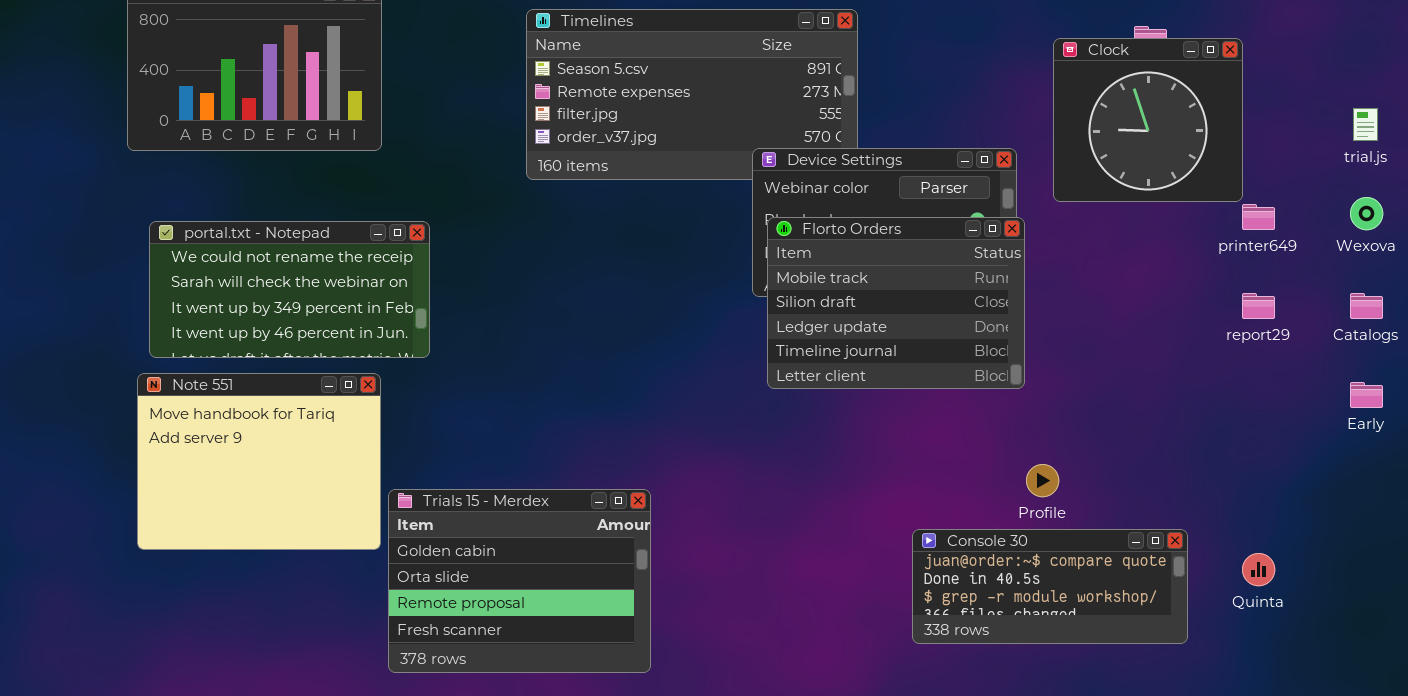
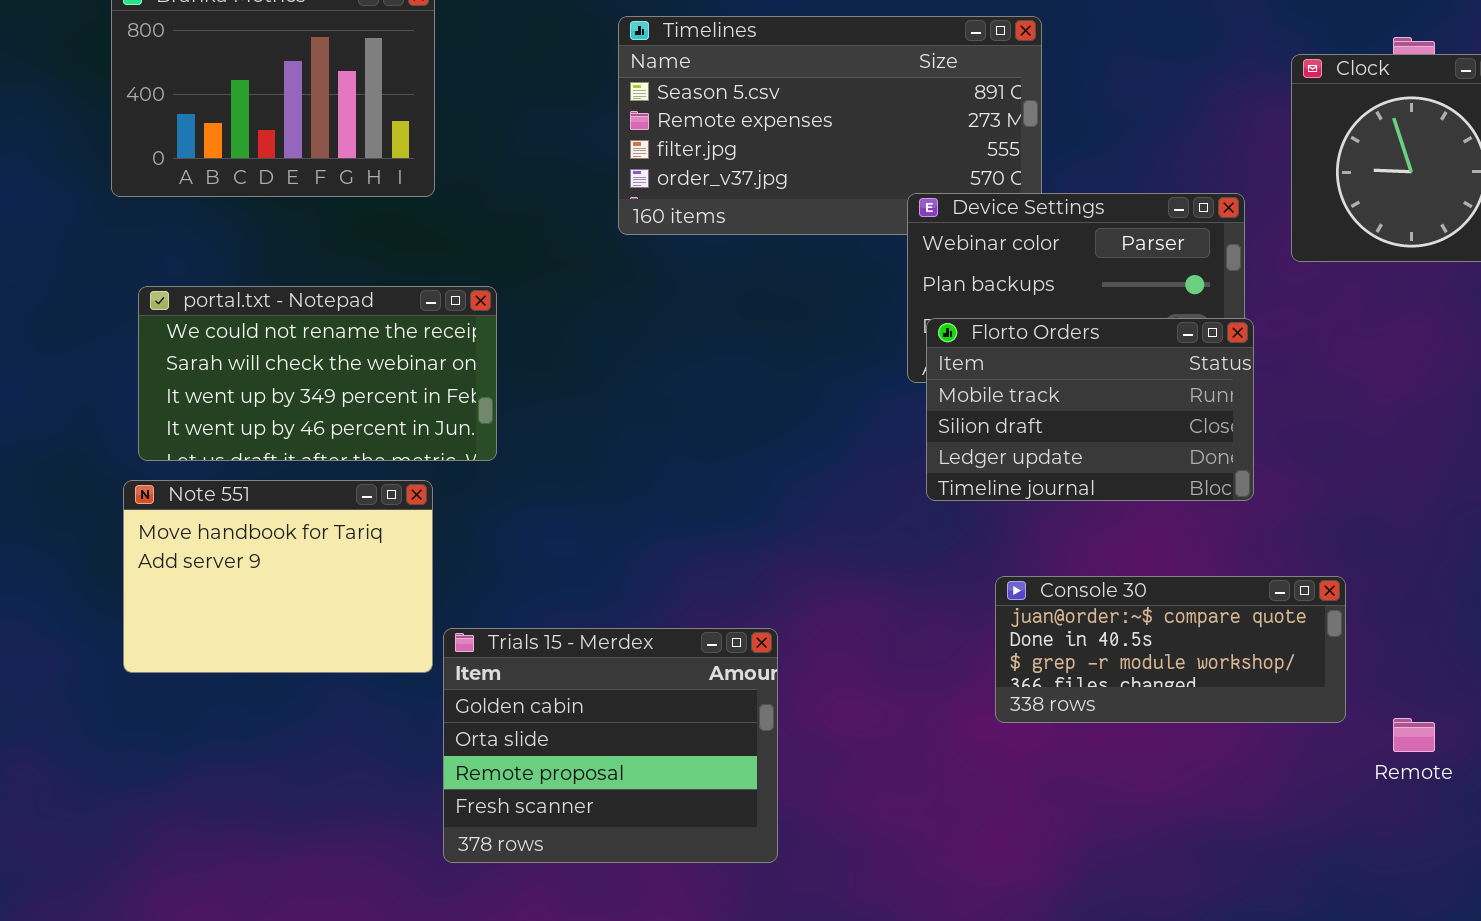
Florto Orders: [767,217,1025,389] -> [926,318,1254,501], resized
Note 551: [137,373,381,550] -> [123,480,433,673], resized
Console 30: [912,529,1188,644] -> [995,576,1346,723], moved

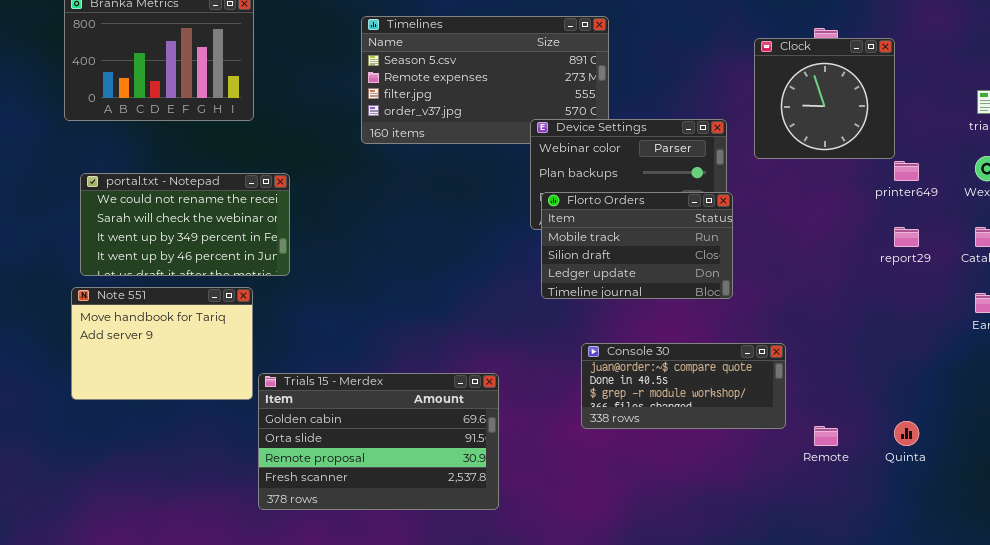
Trials 15 - Merdex: [443,628,778,863] -> [258,373,499,510], resized

